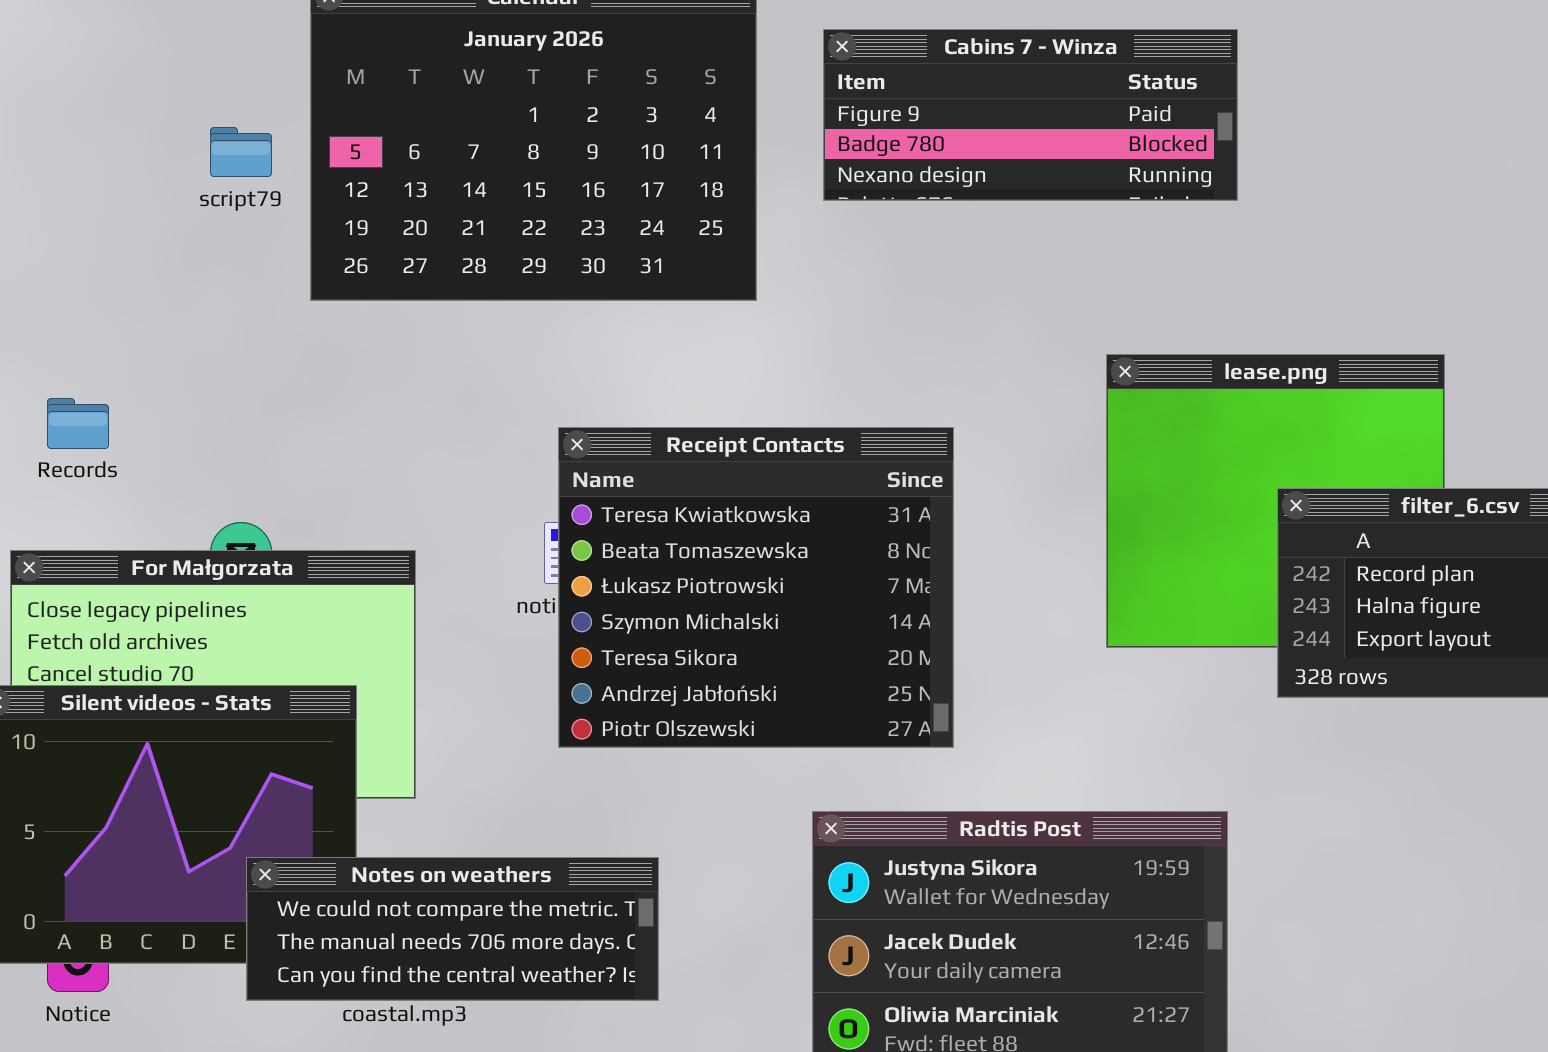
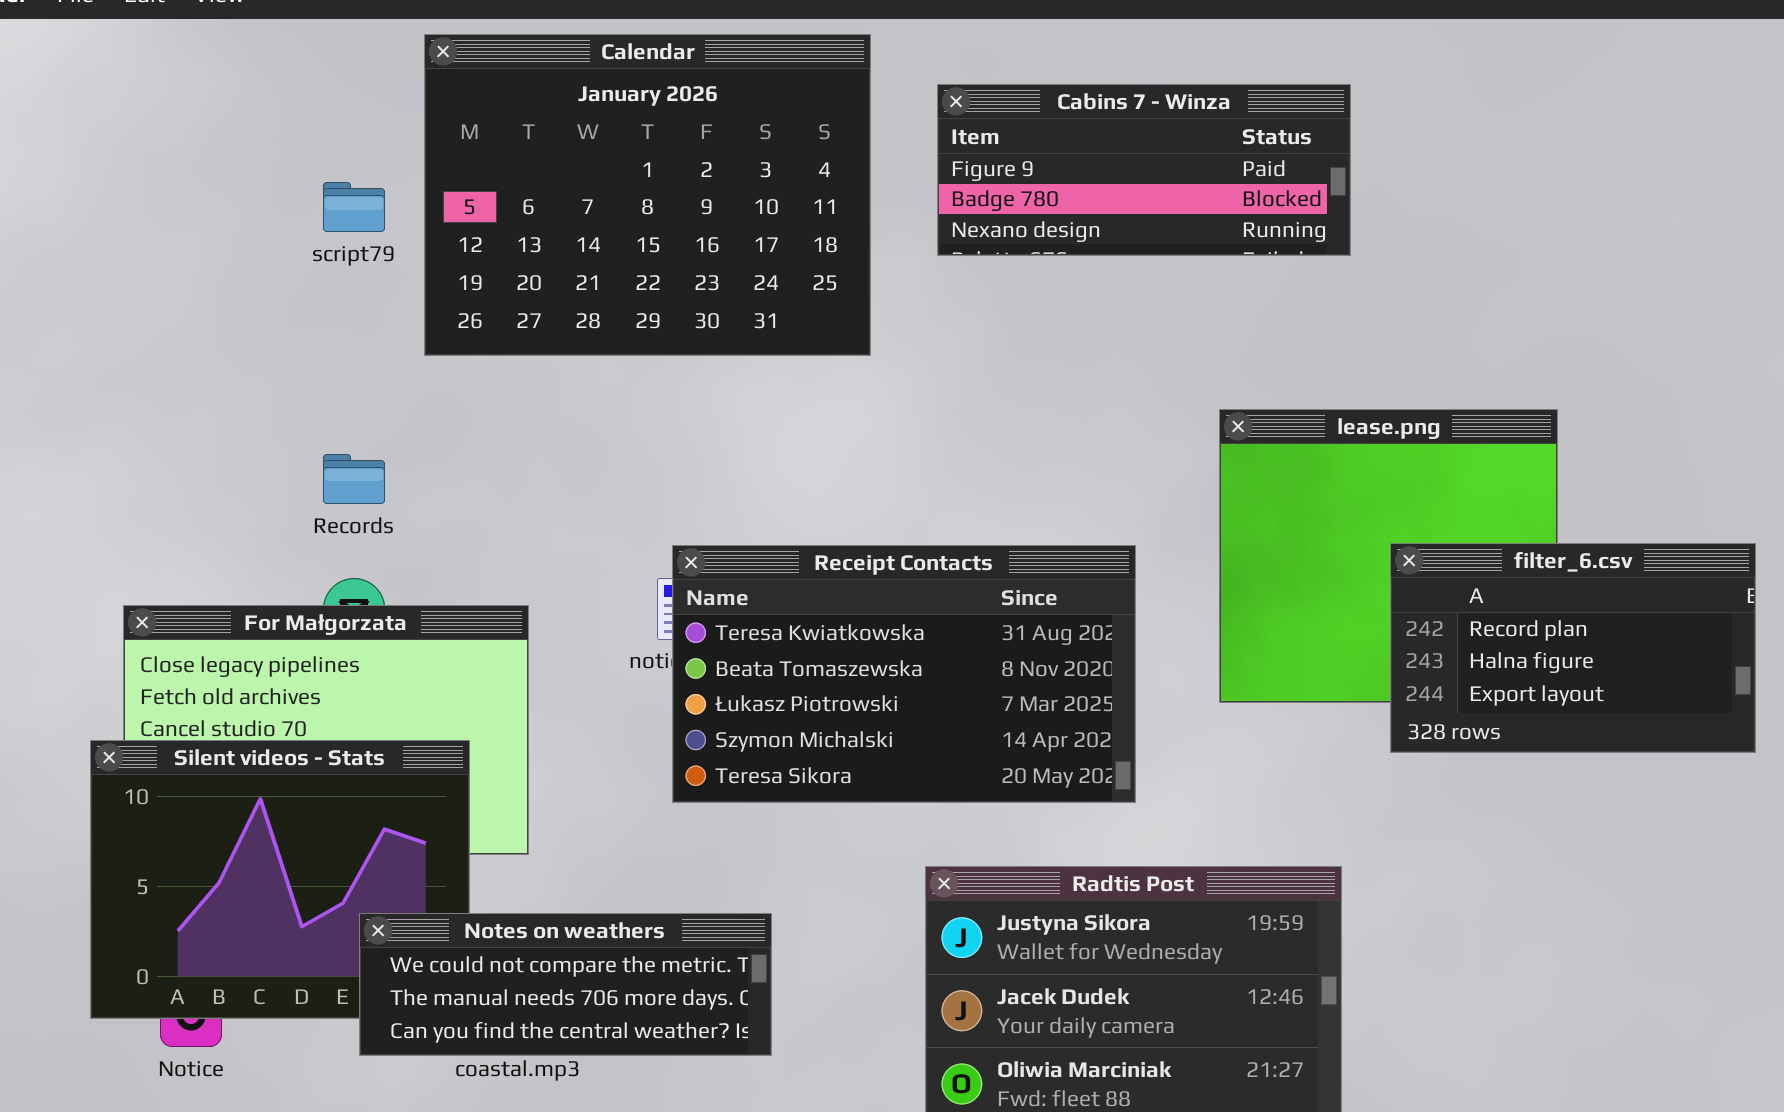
Records: [47,398,109,449] -> [323,454,385,504], moved
Receipt Contacts: [558,427,954,748] -> [672,545,1136,803], resized

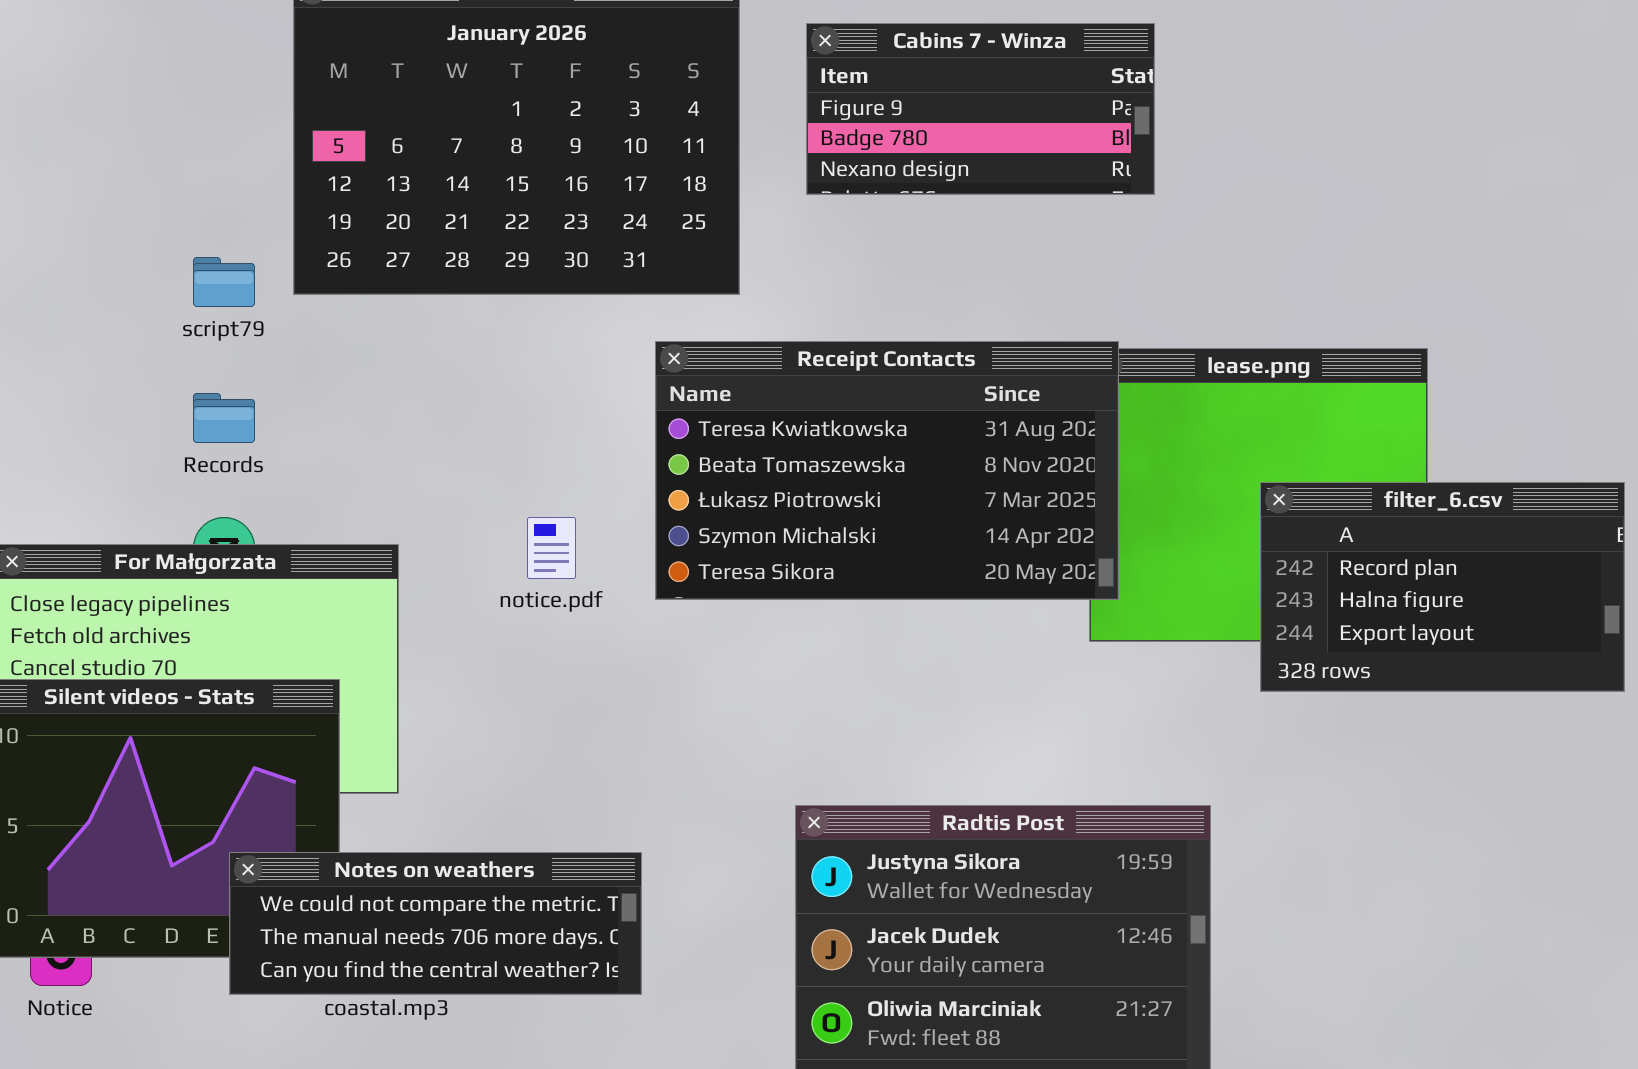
Cabins 7 - Winza: [937,84,1351,256] -> [806,23,1155,195], resized
script79: [323,182,385,232] -> [193,257,255,307], moved
Receipt Contacts: [672,545,1136,803] -> [655,341,1119,600], moved

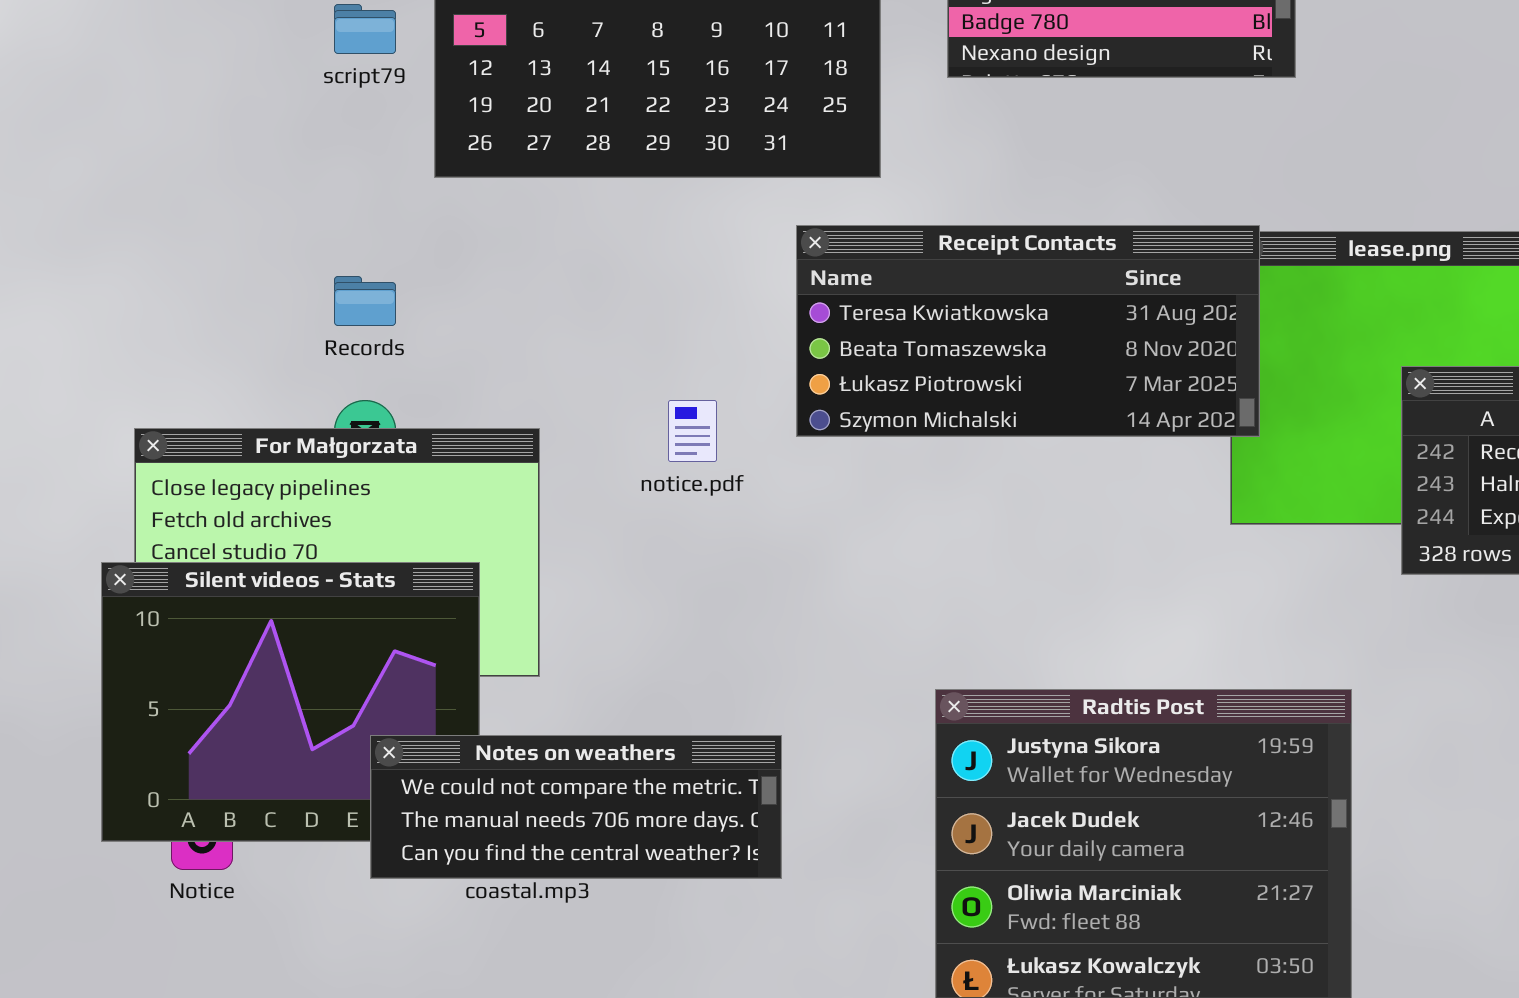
script79: [193,257,255,307] -> [334,4,396,54], moved
Receipt Contacts: [655,341,1119,600] -> [796,225,1260,437], resized

